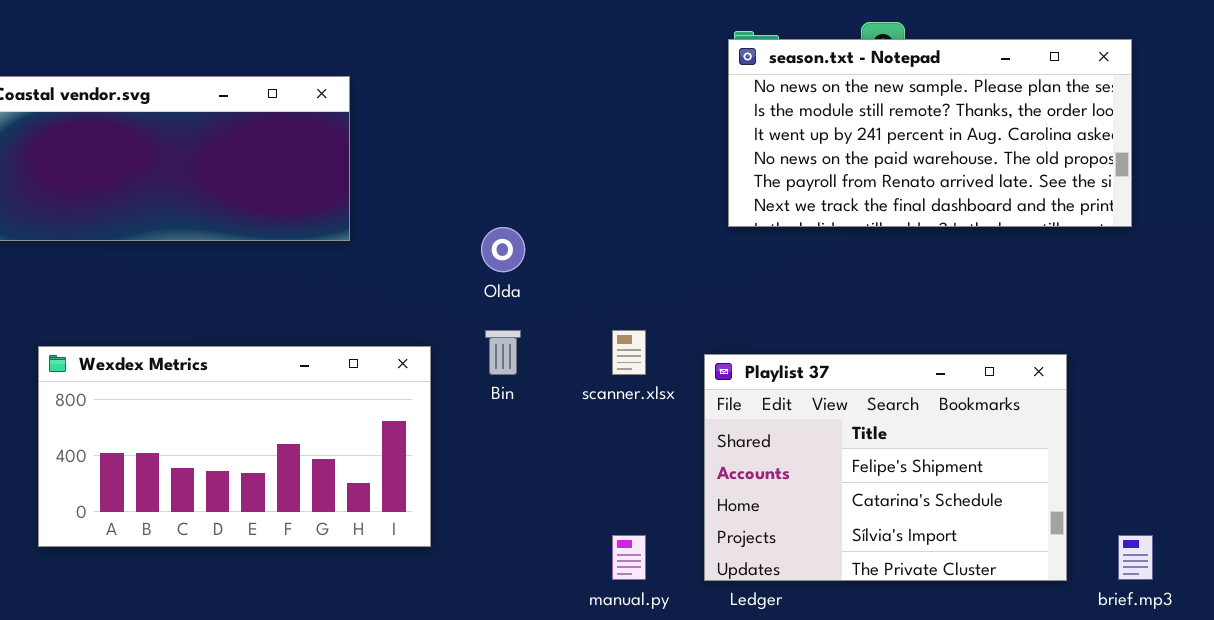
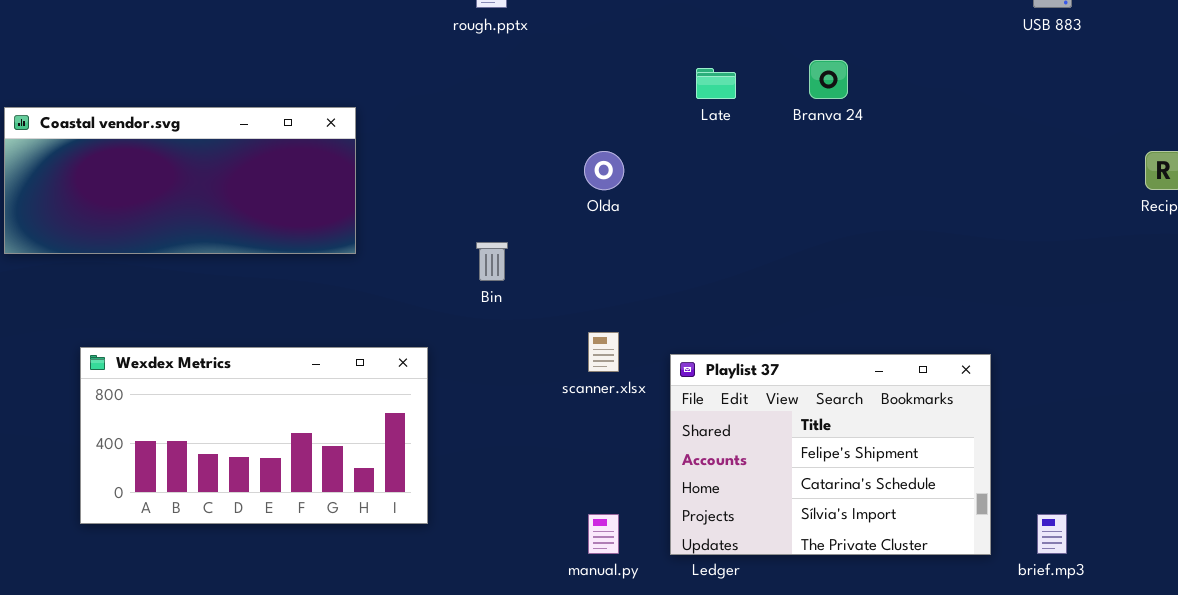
season.txt - Notepad: [728,39,1132,227] -> none, closed
Olda: [481,227,525,272] -> [584,151,624,190], moved
Bin: [485,330,521,375] -> [476,242,508,281], moved

